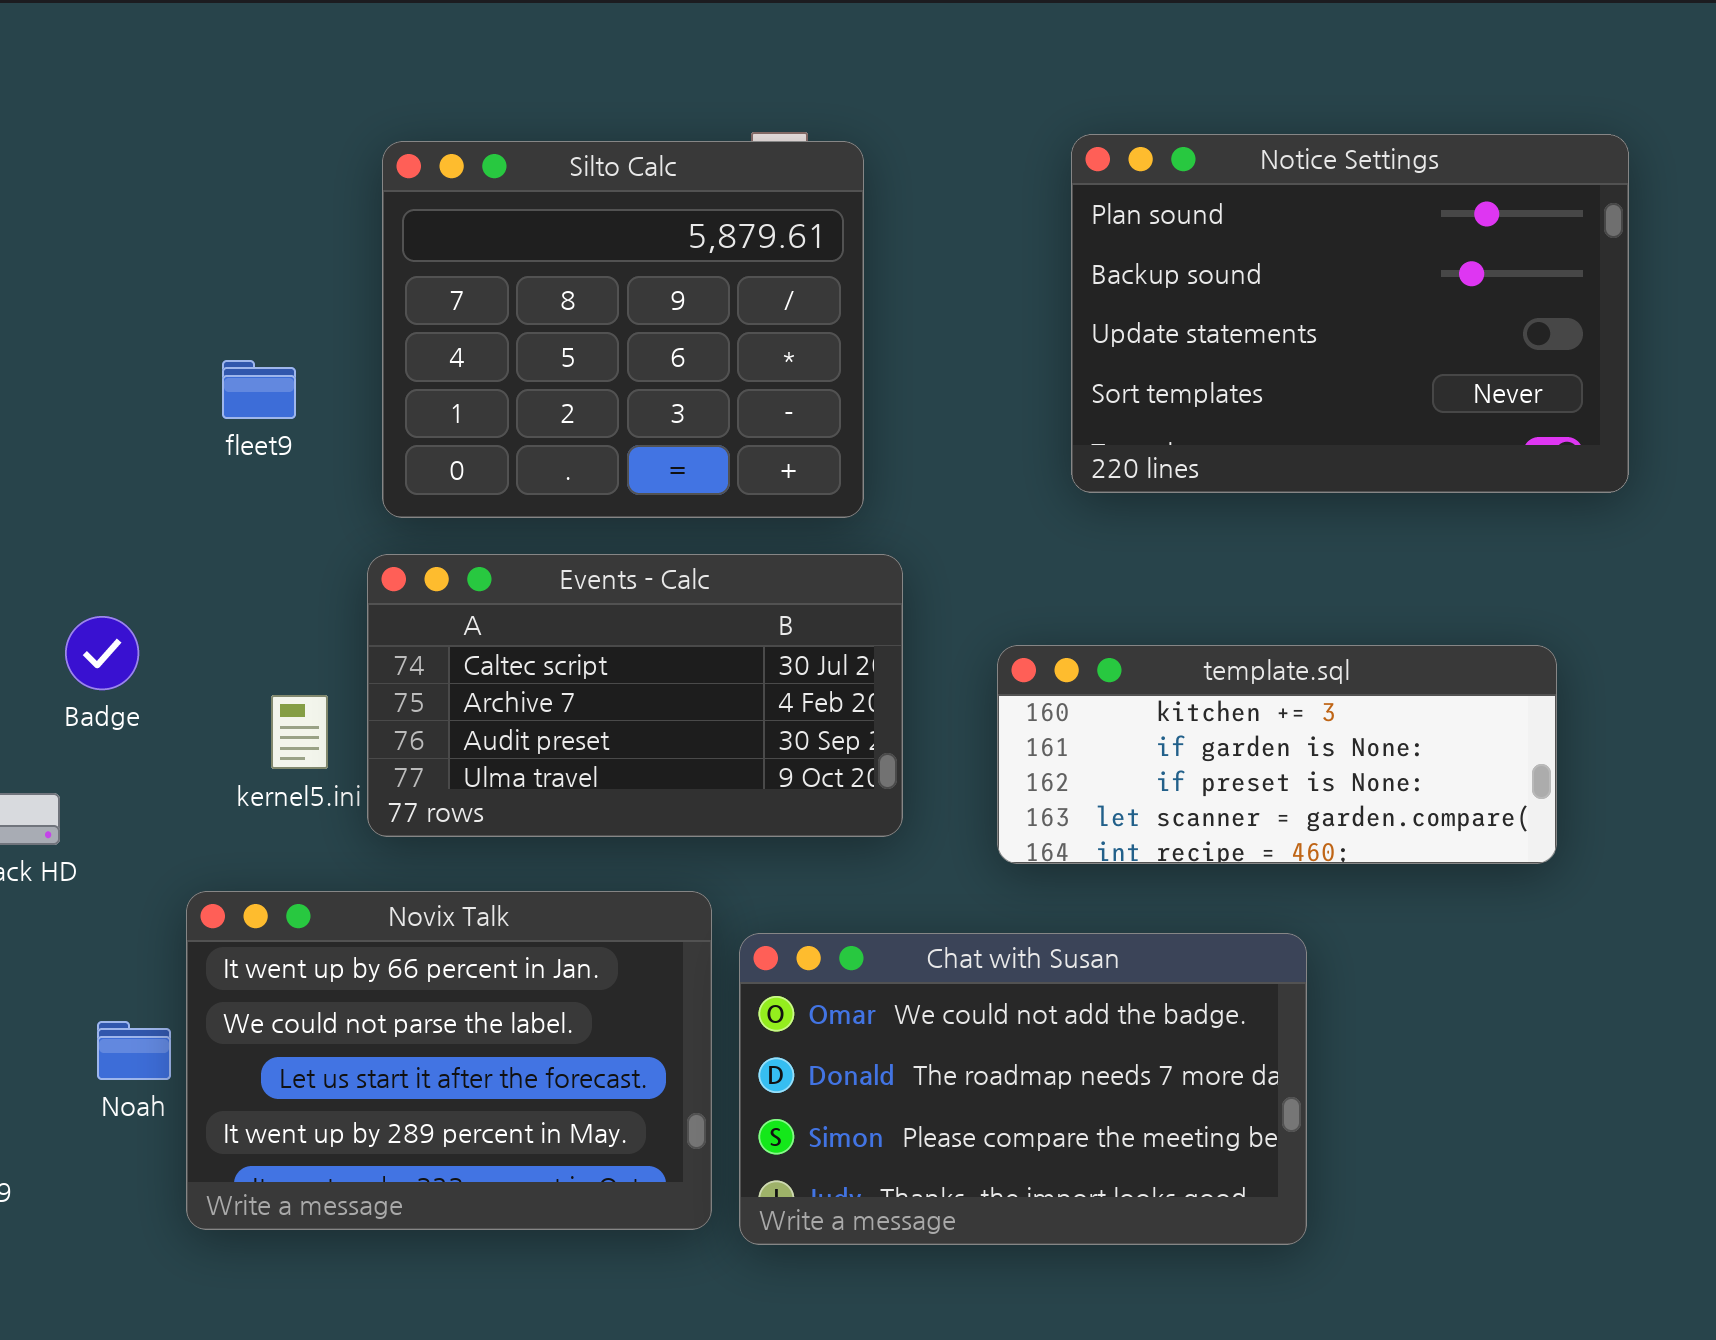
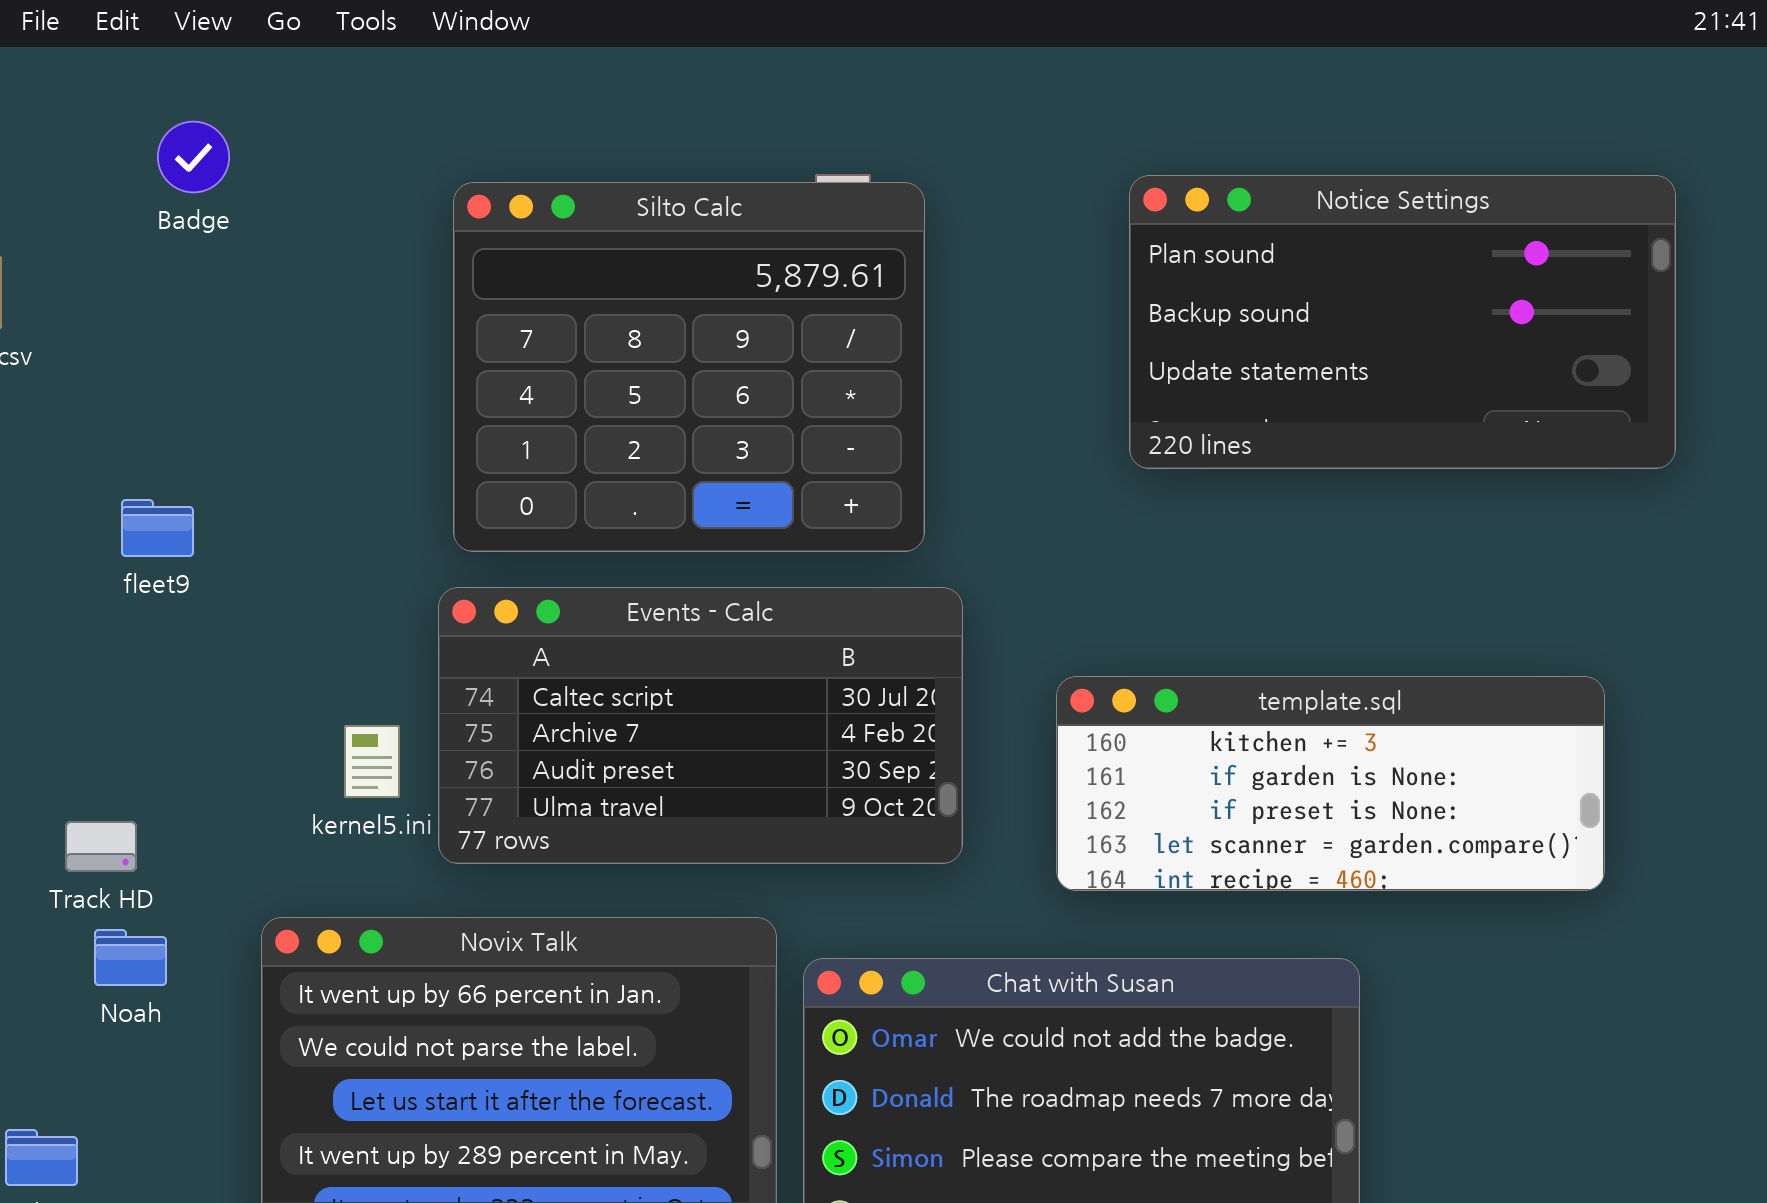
Notice Settings: [1071,134,1629,493] -> [1129,175,1676,469], resized
fleet9: [222,360,296,419] -> [121,499,194,557], moved
Badge: [65,616,139,690] -> [157,121,230,193], moved
Noah: [97,1021,171,1080] -> [94,929,167,986], moved

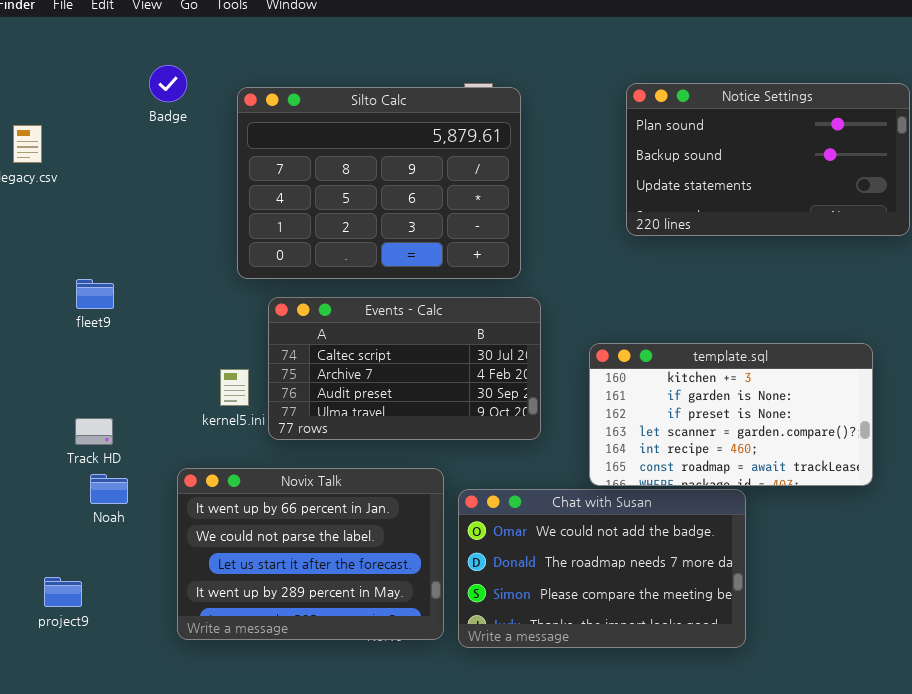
Badge: [157,121,230,193] -> [149,65,187,102], moved
Silto Calc: [453,182,925,552] -> [237,87,521,279], resized
fleet9: [121,499,194,557] -> [76,279,114,309], moved
template.sql: [1056,676,1605,891] -> [589,343,873,486], resized

